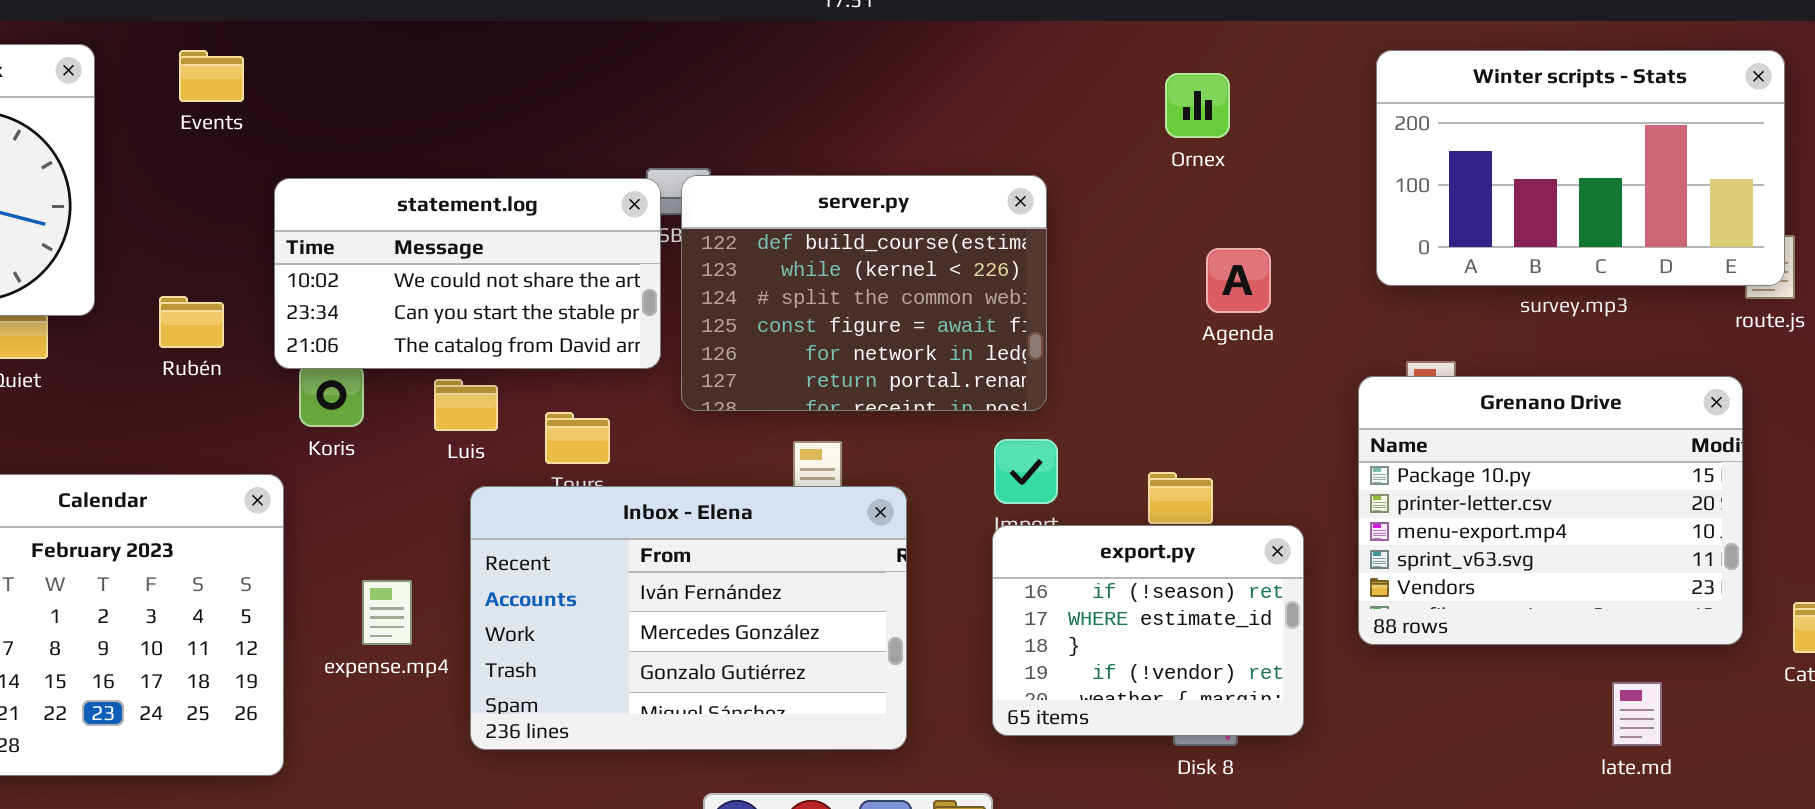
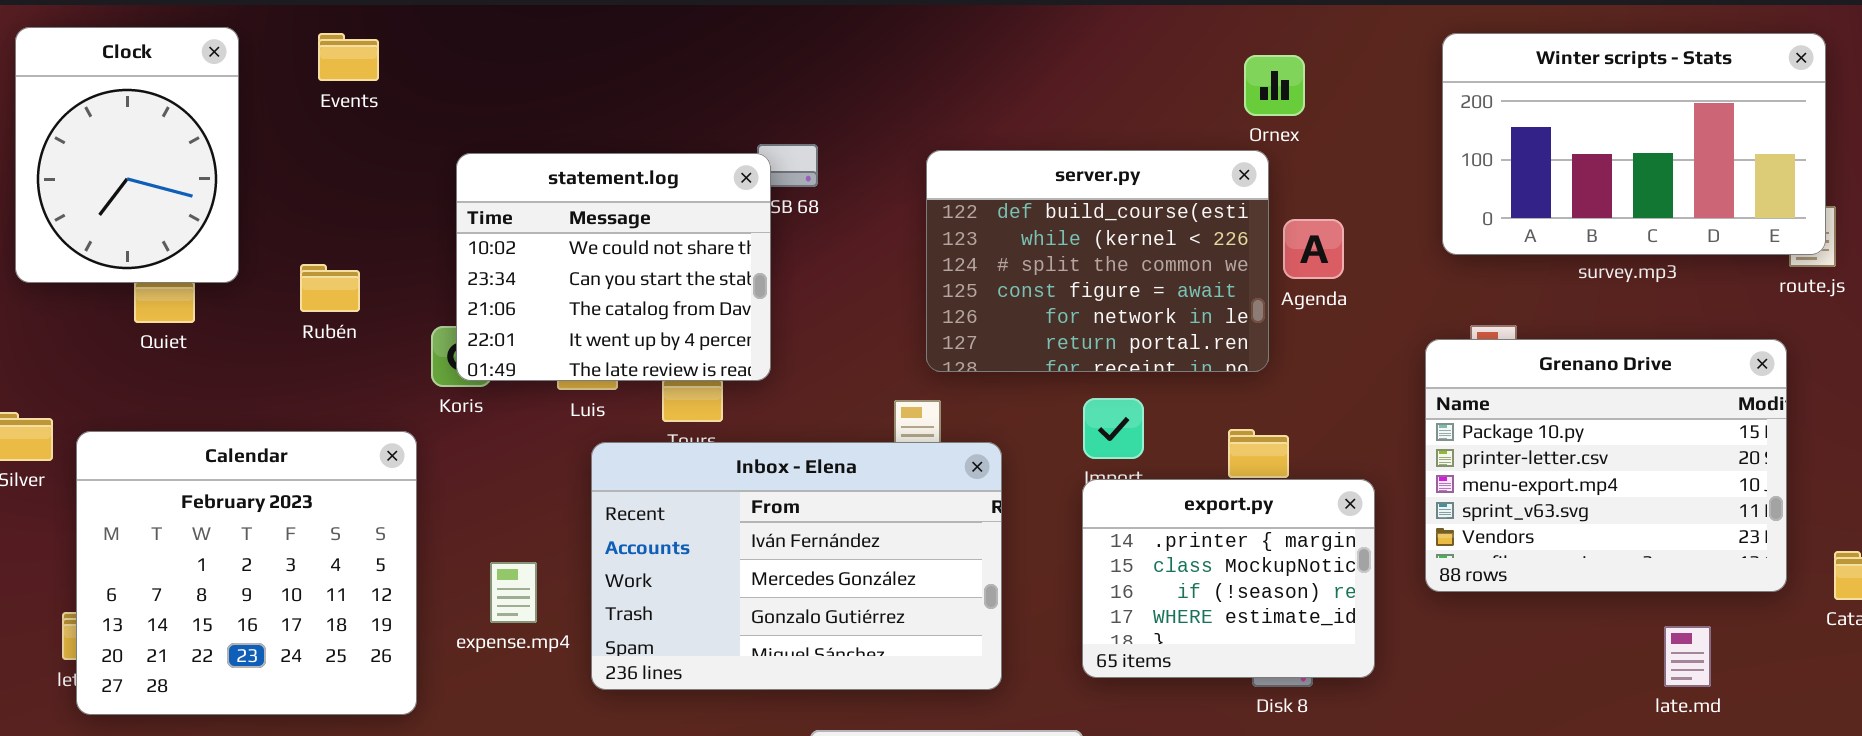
server.py: [681,175,1047,411] -> [926,150,1269,372], moved
statement.log: [274,178,661,369] -> [456,153,771,381], resized
export.py: [992,525,1304,736] -> [1082,479,1375,678], scrolled up 2 rows
expense.mp4: [362,580,412,645] -> [490,562,537,623], moved

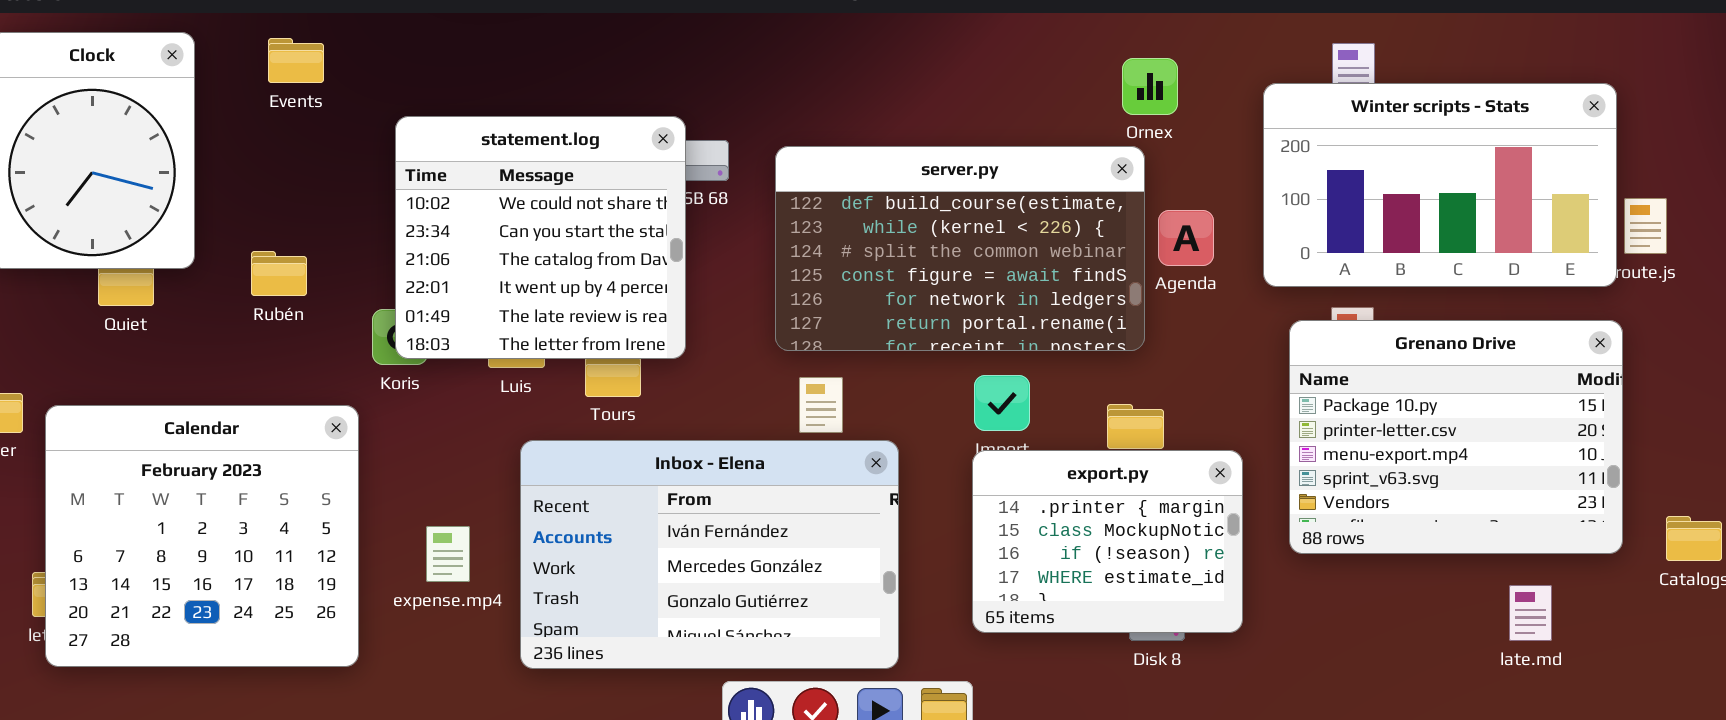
Winter scripts - Stats: [1442,33,1826,255] -> [1263,83,1617,287], moved
server.py: [926,150,1269,372] -> [775,146,1145,351], resized
statement.log: [456,153,771,381] -> [395,116,686,359], resized
Inbox - Elena: [591,442,1002,690] -> [520,440,899,669], moved

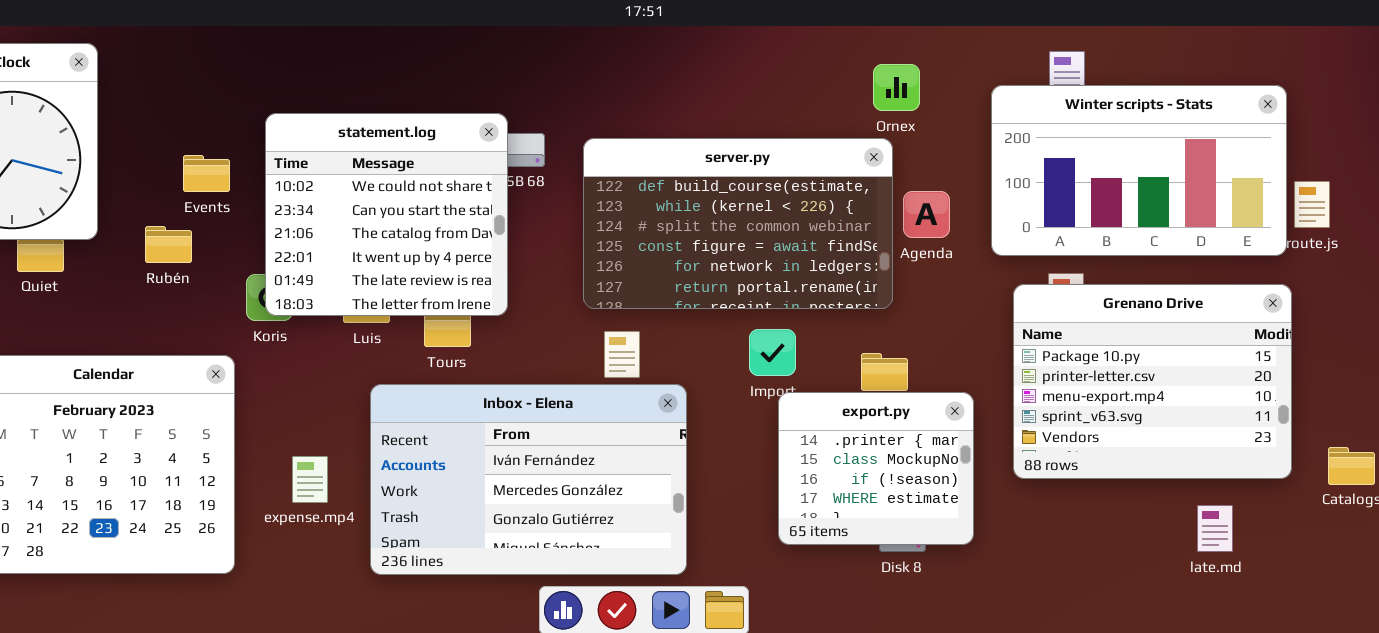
Events: [268,38,324,83] -> [183,155,230,192], moved
export.py: [972,450,1243,633] -> [778,392,974,545], resized

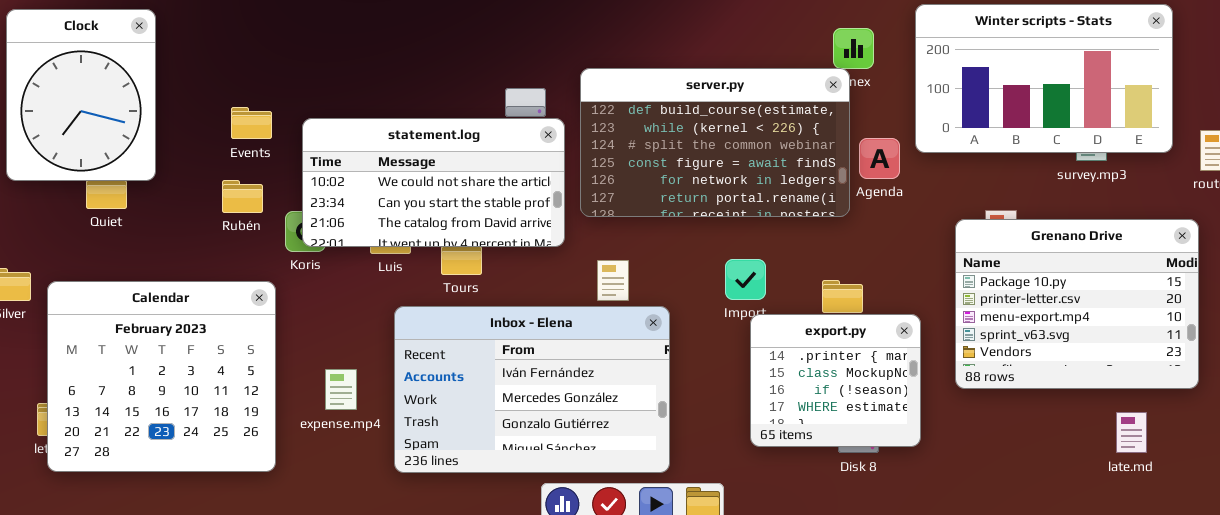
Winter scripts - Stats: [991,85,1287,256] -> [915,4,1173,153], moved
statement.log: [265,113,508,316] -> [302,118,565,247], resized
server.py: [583,138,893,309] -> [580,68,850,217], moved
Rubén: [145,226,192,263] -> [222,180,263,213], moved

